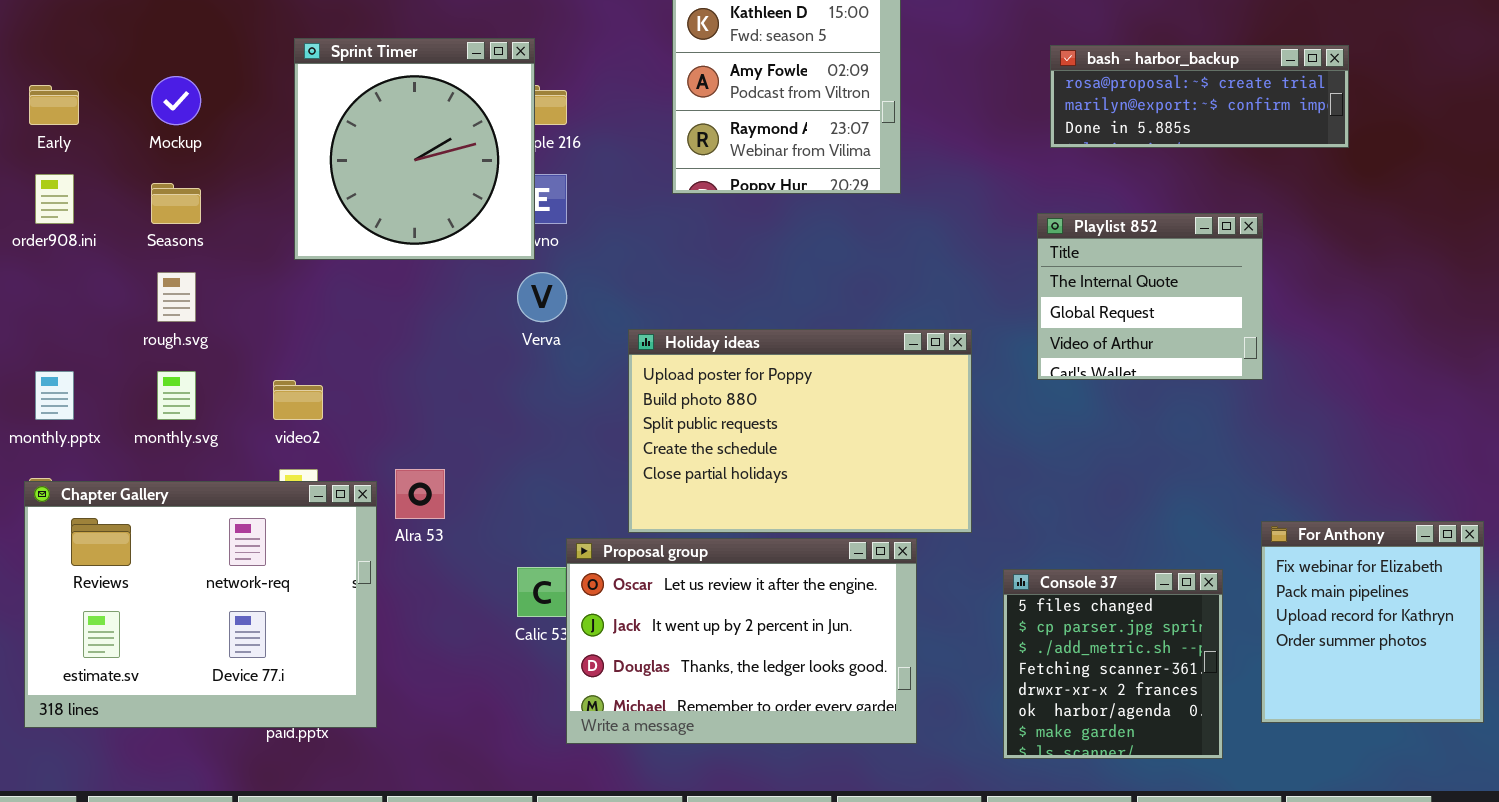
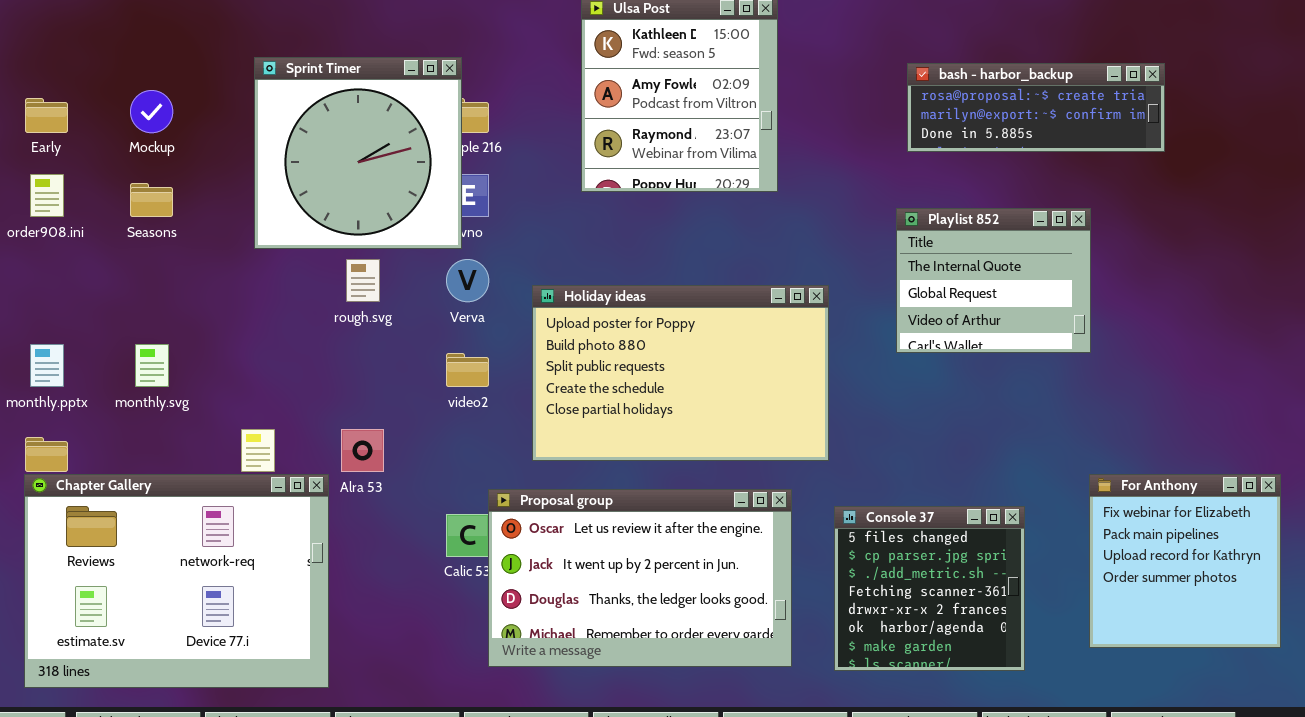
rough.svg: [157,272,196,322] -> [346,259,380,302], moved
Holiday ideas: [628,329,972,533] -> [532,285,829,461], moved
video2: [273,380,323,420] -> [446,353,489,387], moved
Chapter Gallery: [24,481,377,728] -> [24,474,329,688], moved
Console 37: [1003,569,1223,759] -> [834,506,1025,671], moved

